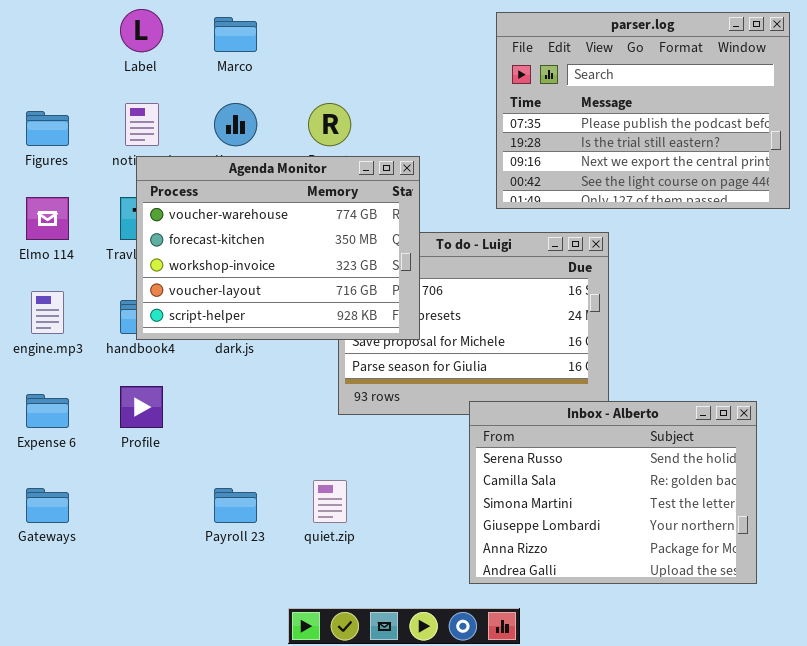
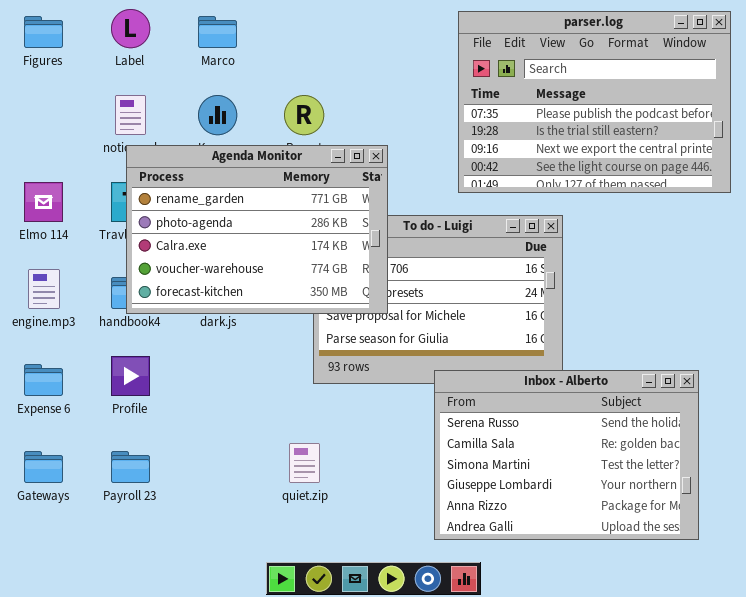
Figures: [26,111,69,146] -> [24,16,63,48], moved
Agenda Monitor: [136,156,420,340] -> [126,145,388,314], scrolled up 3 rows
Payroll 23: [214,488,257,523] -> [111,451,150,483], moved

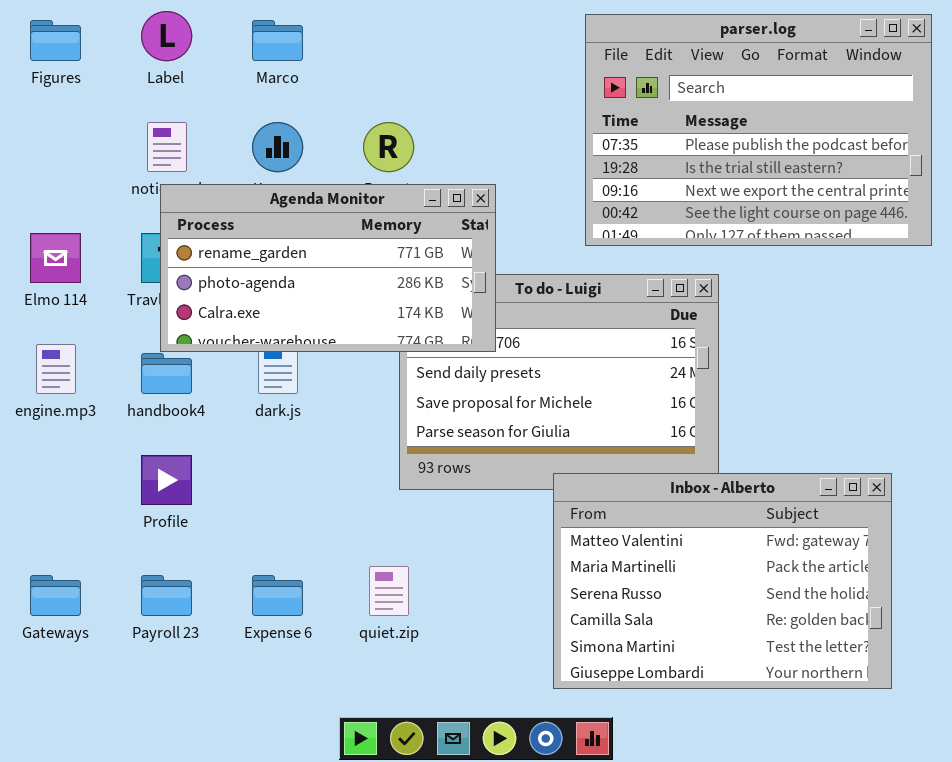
Agenda Monitor: [126,145,388,314] -> [160,184,496,352], resized
Expense 6: [24,364,63,396] -> [252,575,303,616], moved
Inbox - Alberto: [434,370,699,540] -> [553,473,892,689], scrolled up 2 rows

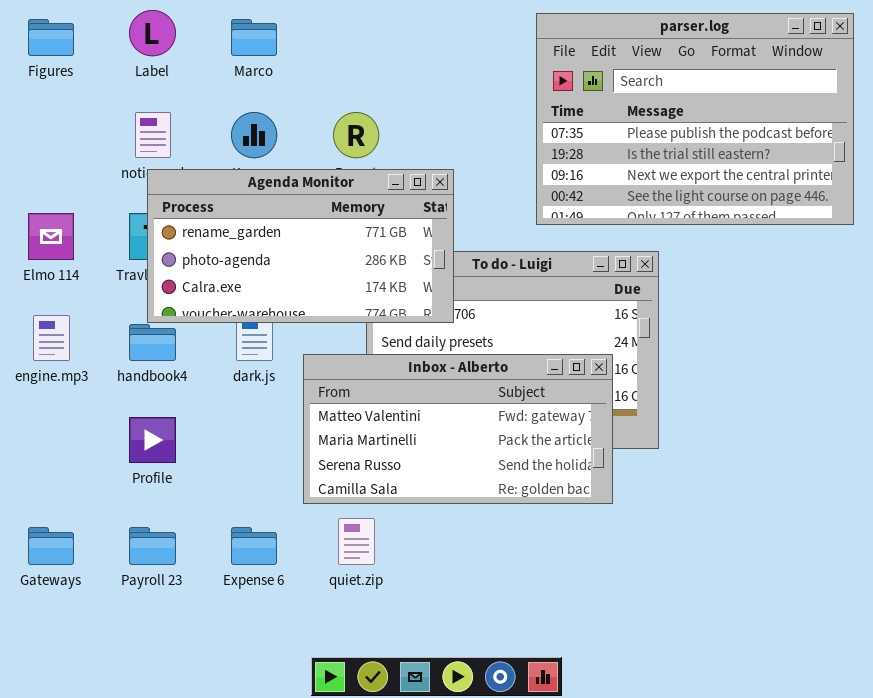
Inbox - Alberto: [553,473,892,689] -> [303,354,613,504], moved, resized

